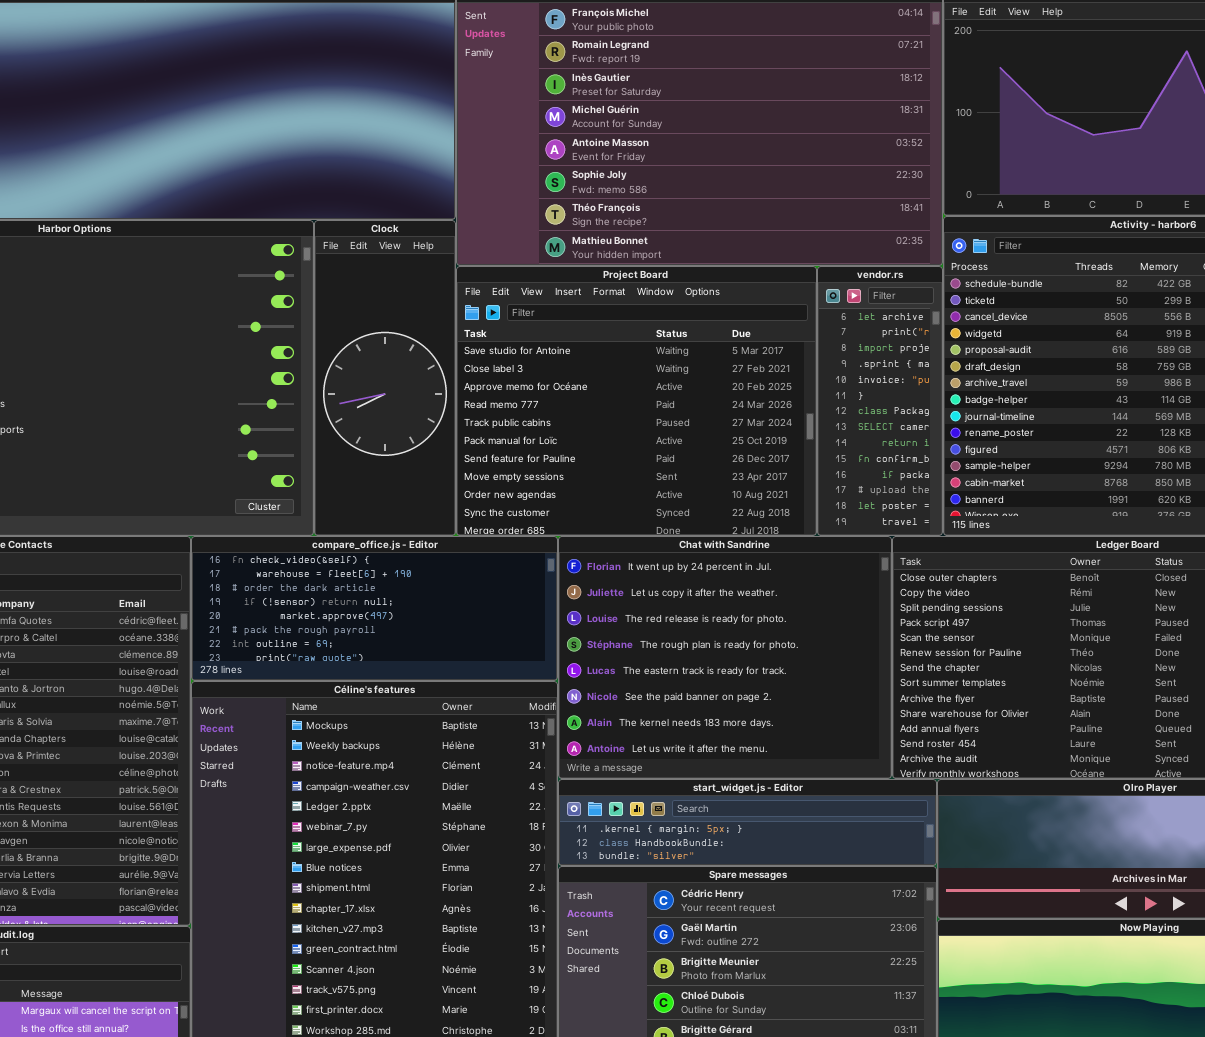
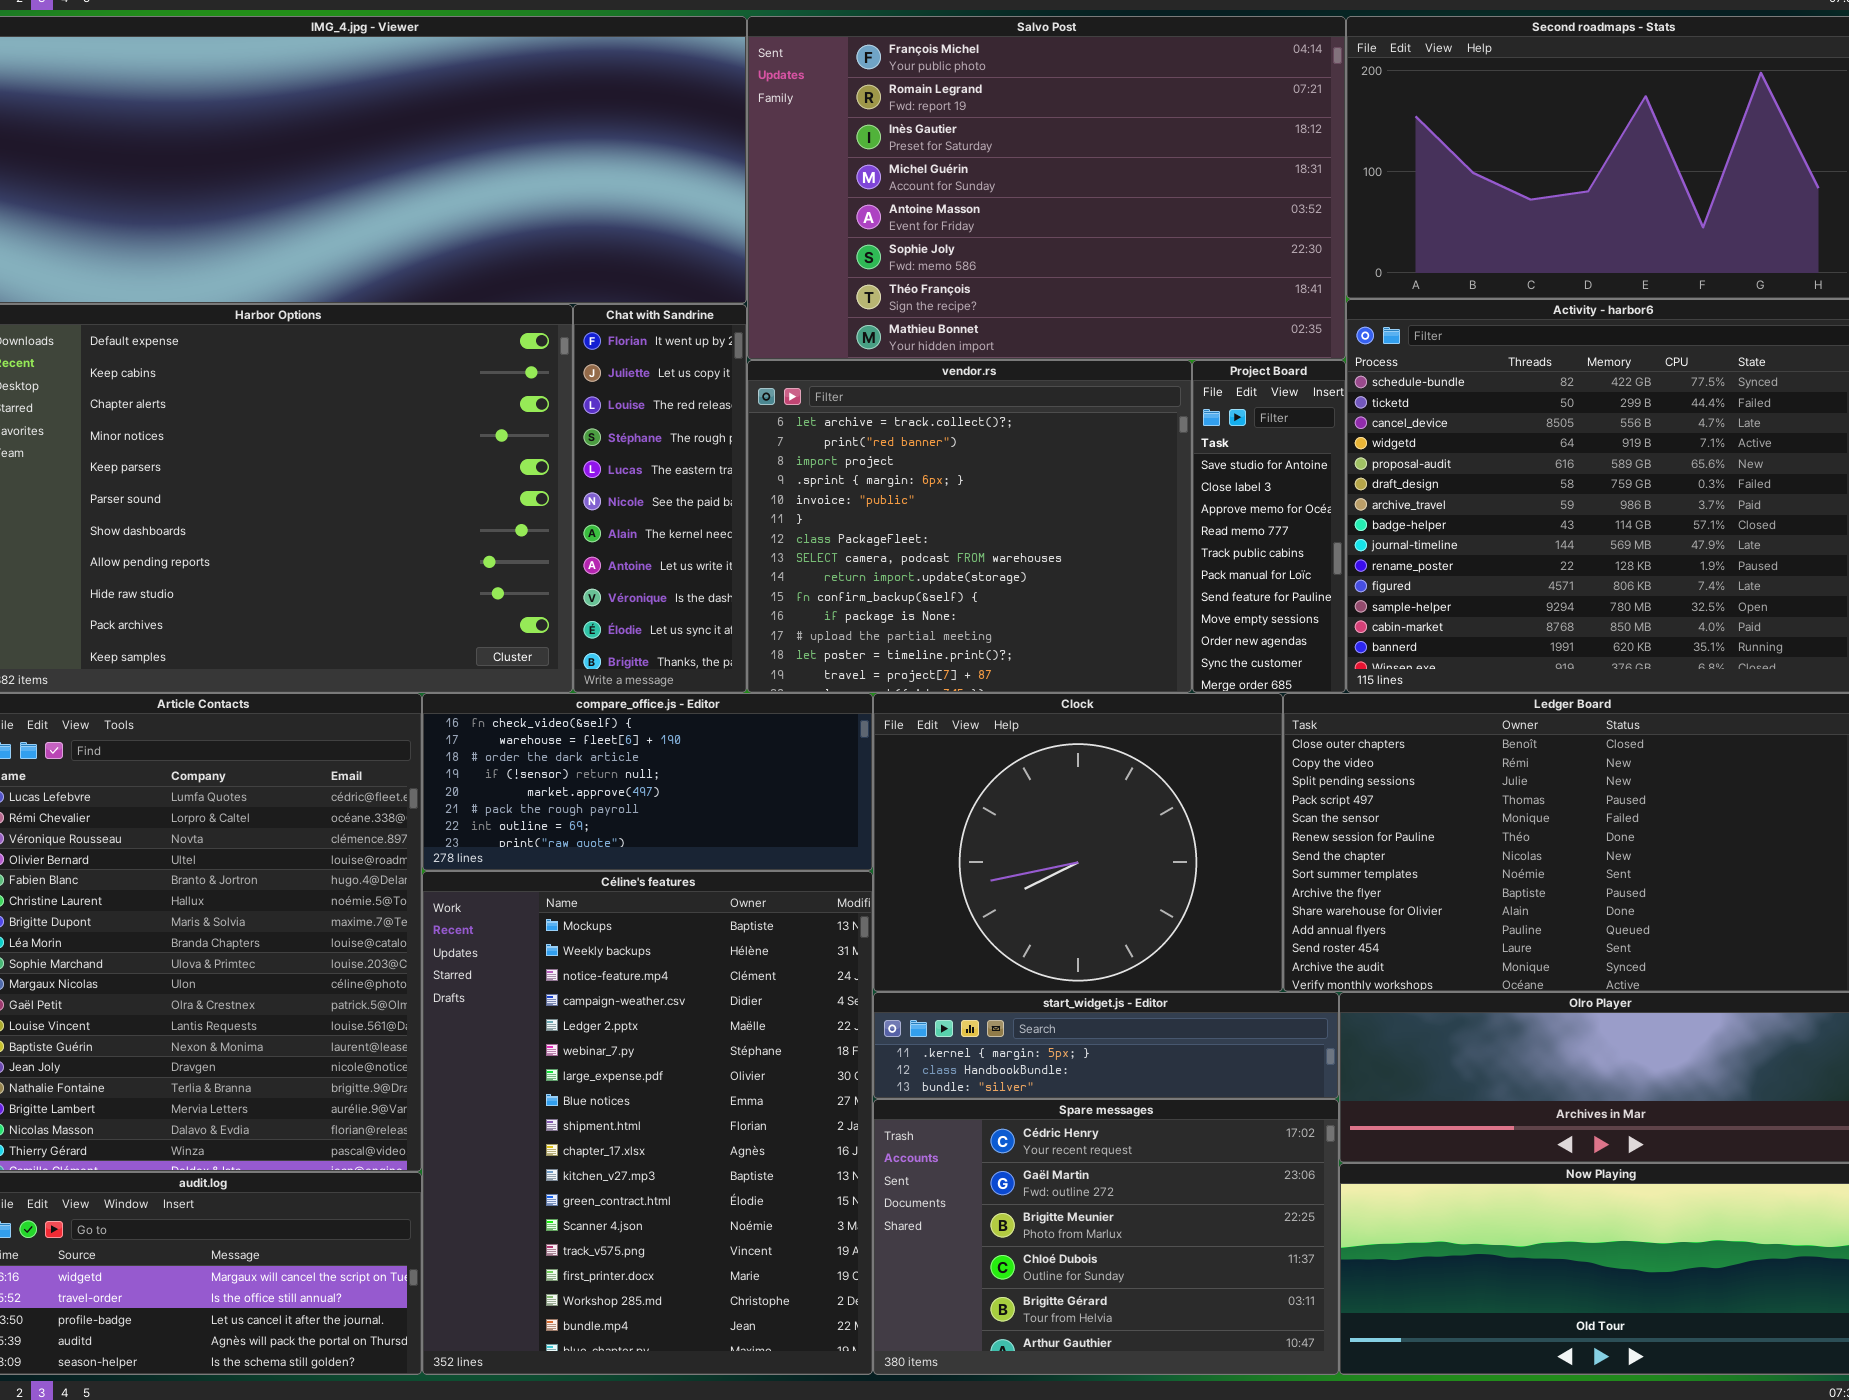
Clock: [314,220,456,536] -> [873,693,1283,992], moved, resized
Project Board: [456,266,817,536] -> [1192,360,1346,693], moved, resized
vendor.rs: [817,266,943,536] -> [747,360,1192,693], moved, resized
Chat with Sandrine: [558,536,892,779] -> [573,304,747,693], moved, resized

